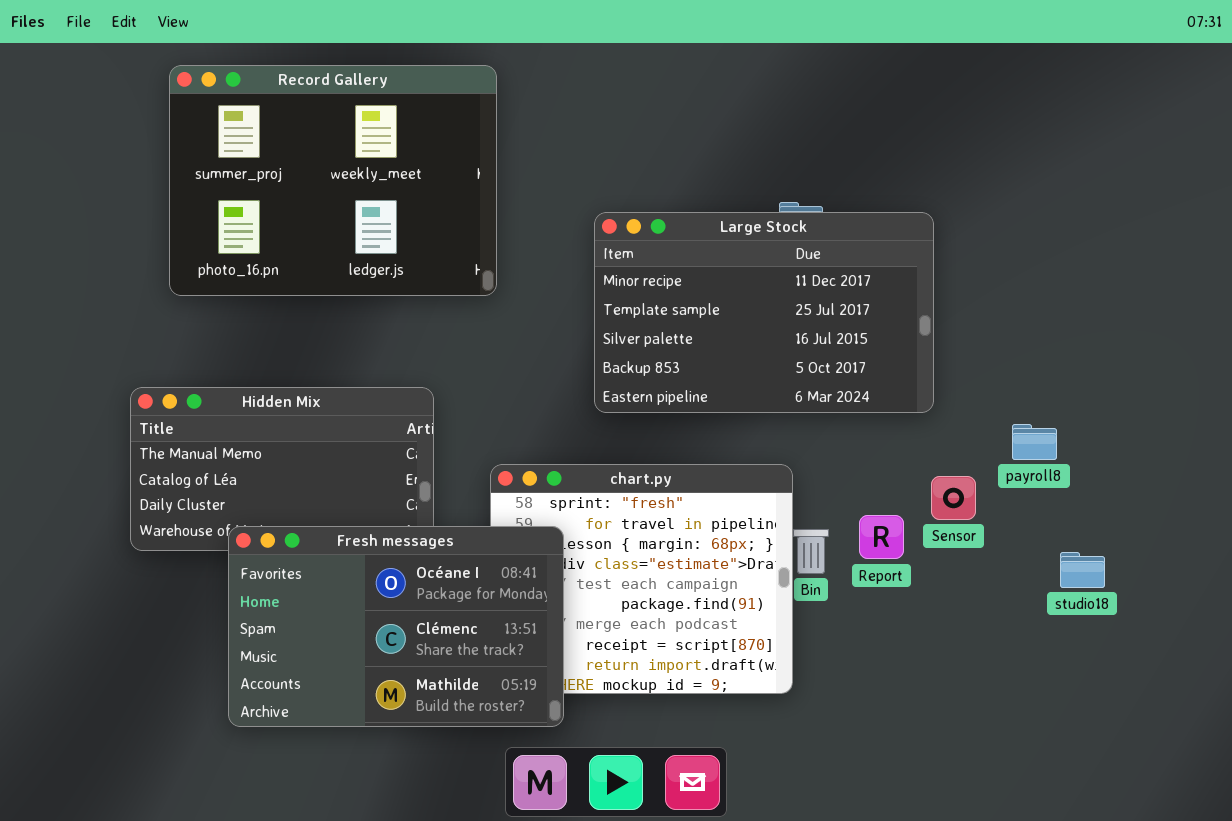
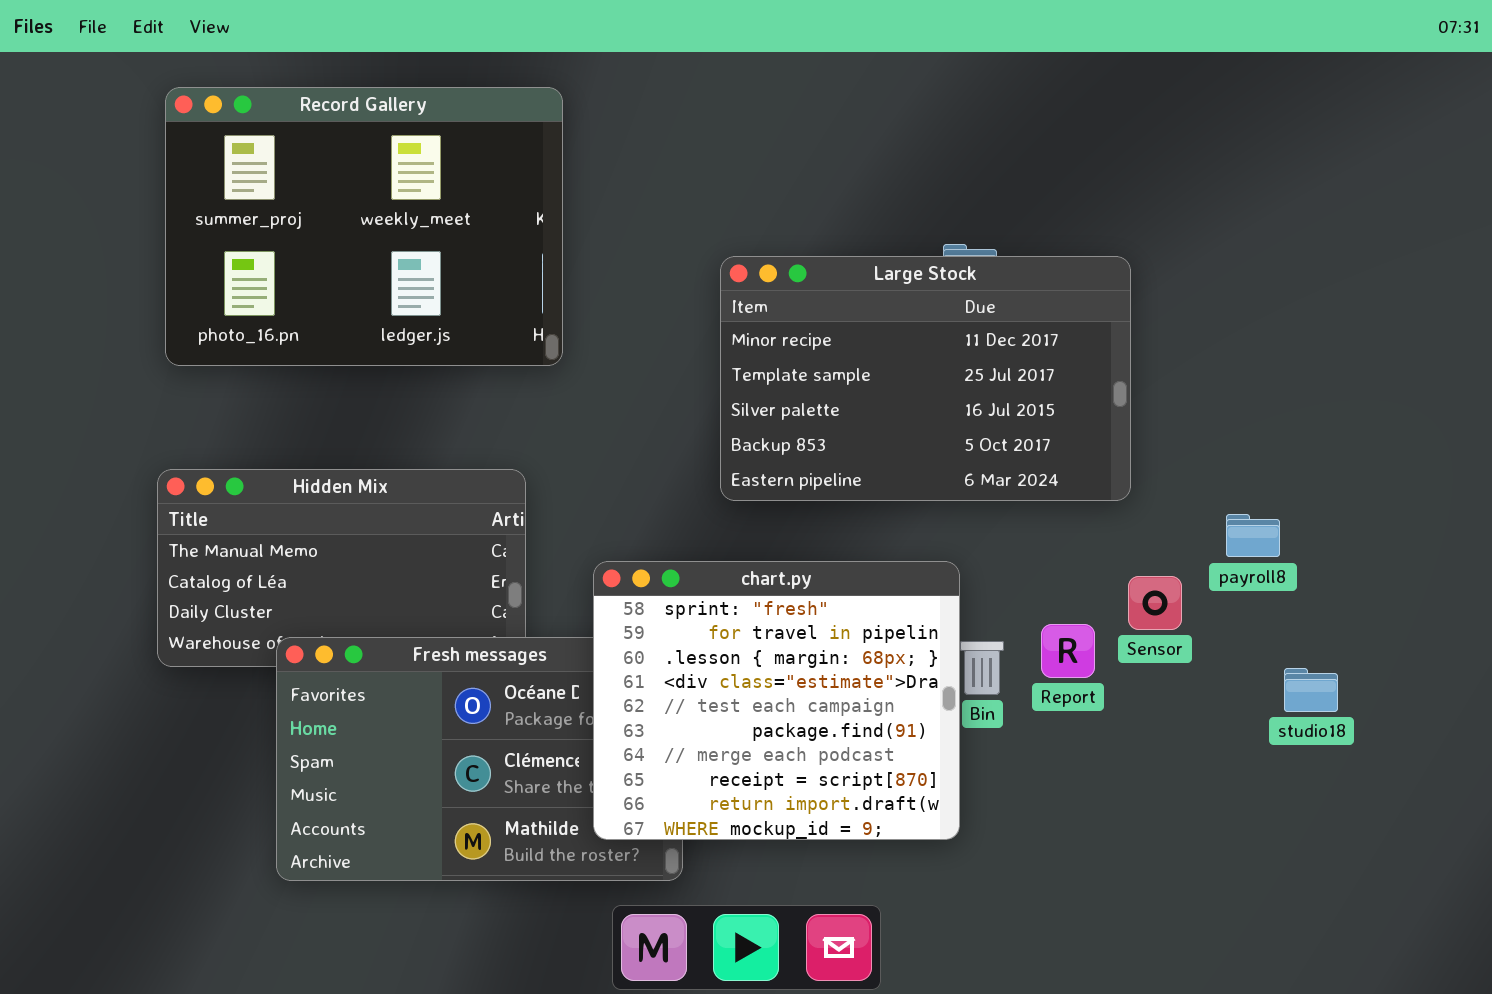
Record Gallery: [169,65,497,296] -> [165,87,563,366], moved
chart.py: [490,464,793,694] -> [593,561,960,840], raised

